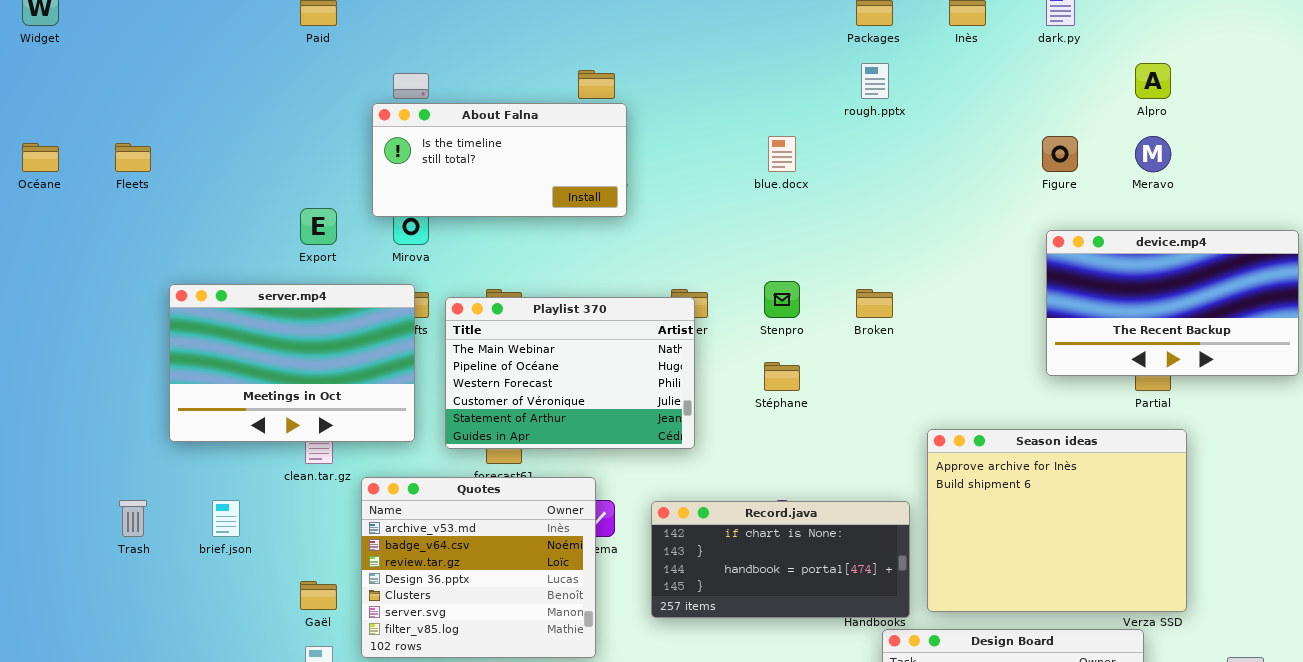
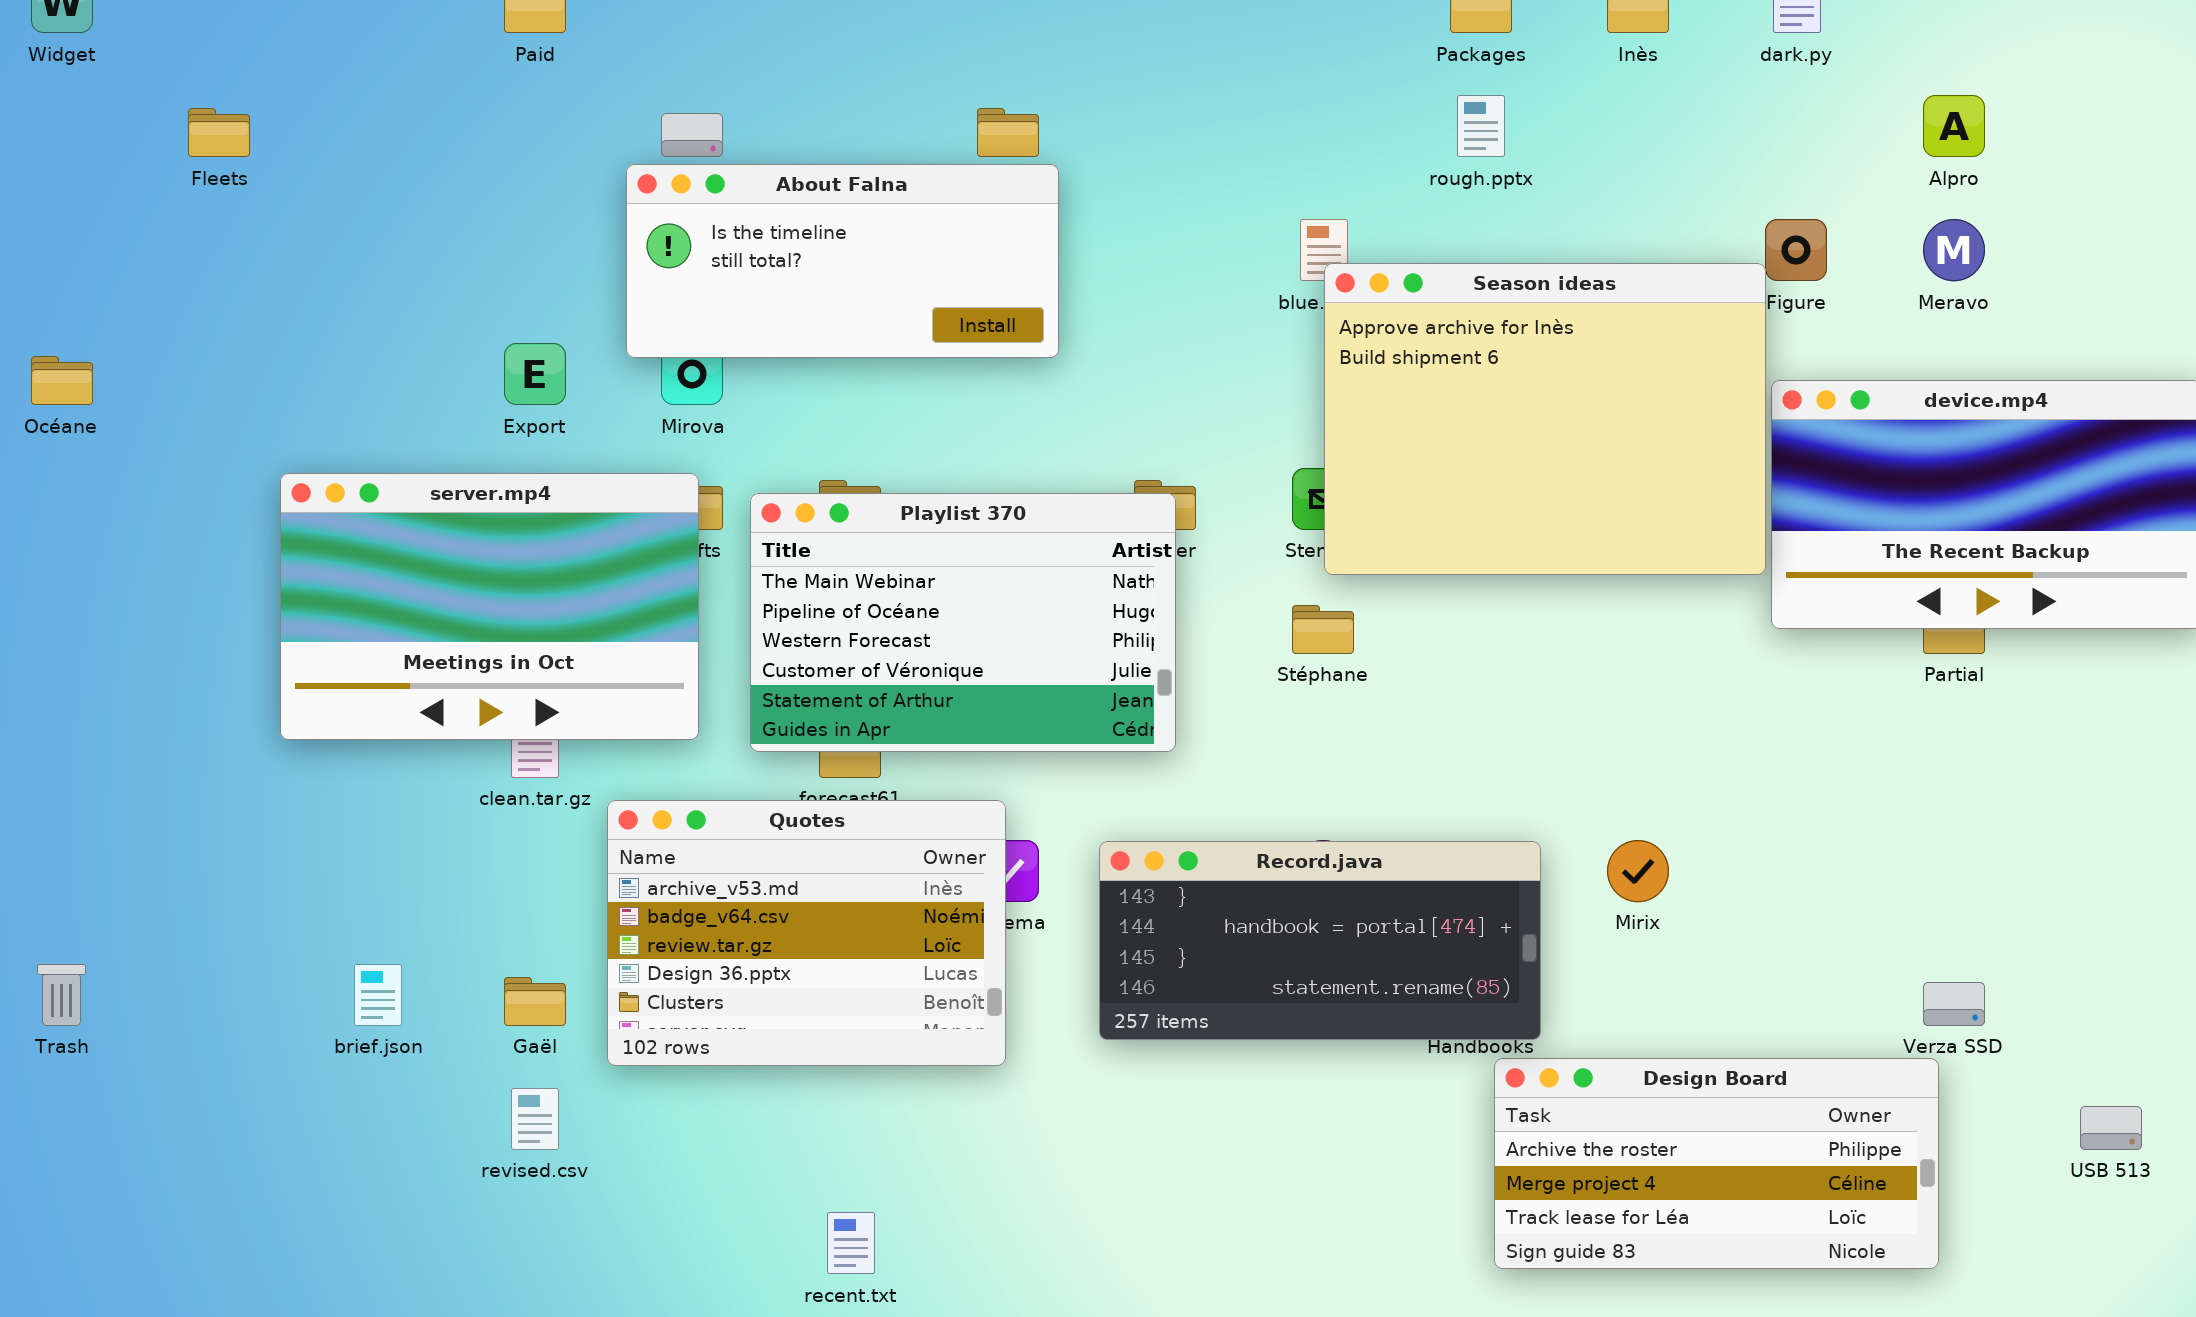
Océane: [22,143,59,172] -> [31,356,93,405], moved
Fleets: [115,143,151,172] -> [188,108,250,157], moved
Season ideas: [927,429,1187,612] -> [1324,263,1766,575], moved
Quotes: [361,477,596,658] -> [607,800,1006,1066], resized
Trash: [119,500,147,537] -> [37,964,86,1026], moved
brief.json: [212,500,240,537] -> [354,964,402,1026], moved
Record.java: [651,501,910,618] -> [1099,841,1541,1040], scrolled down 1 row

